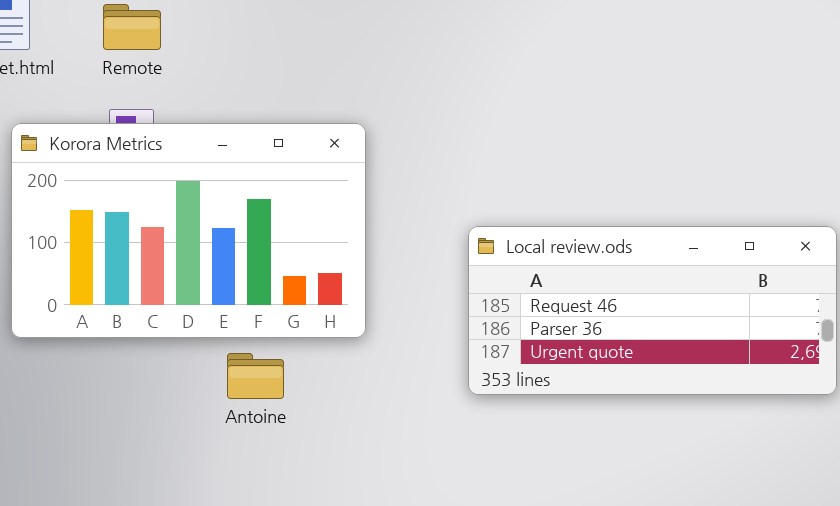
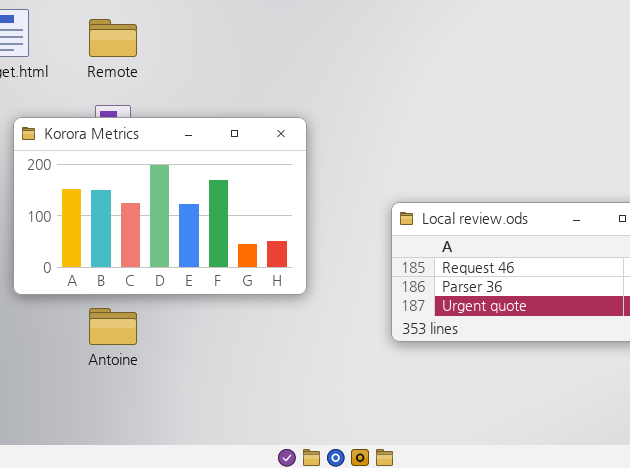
Antoine: [227,353,284,399] -> [89,308,137,345], moved

